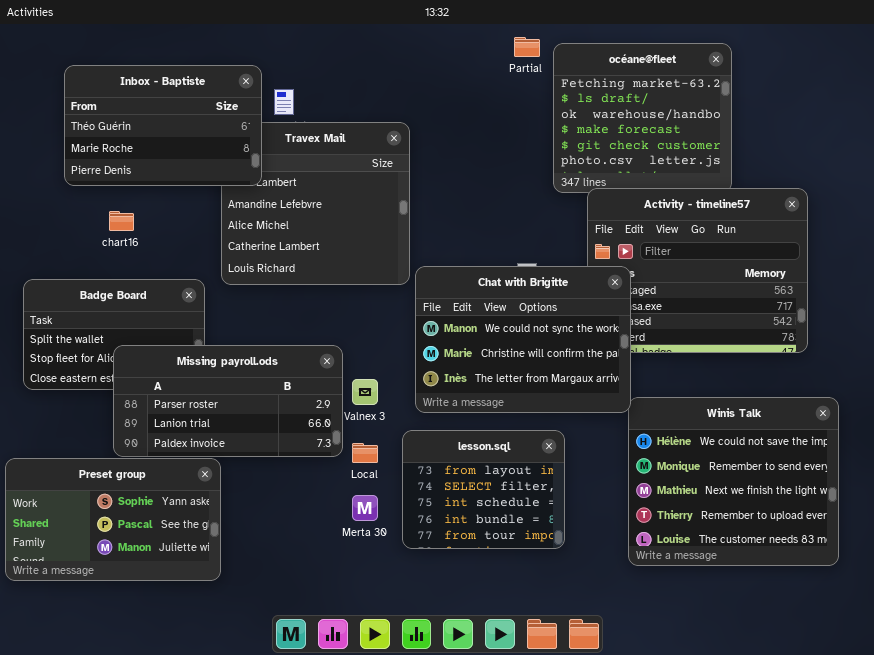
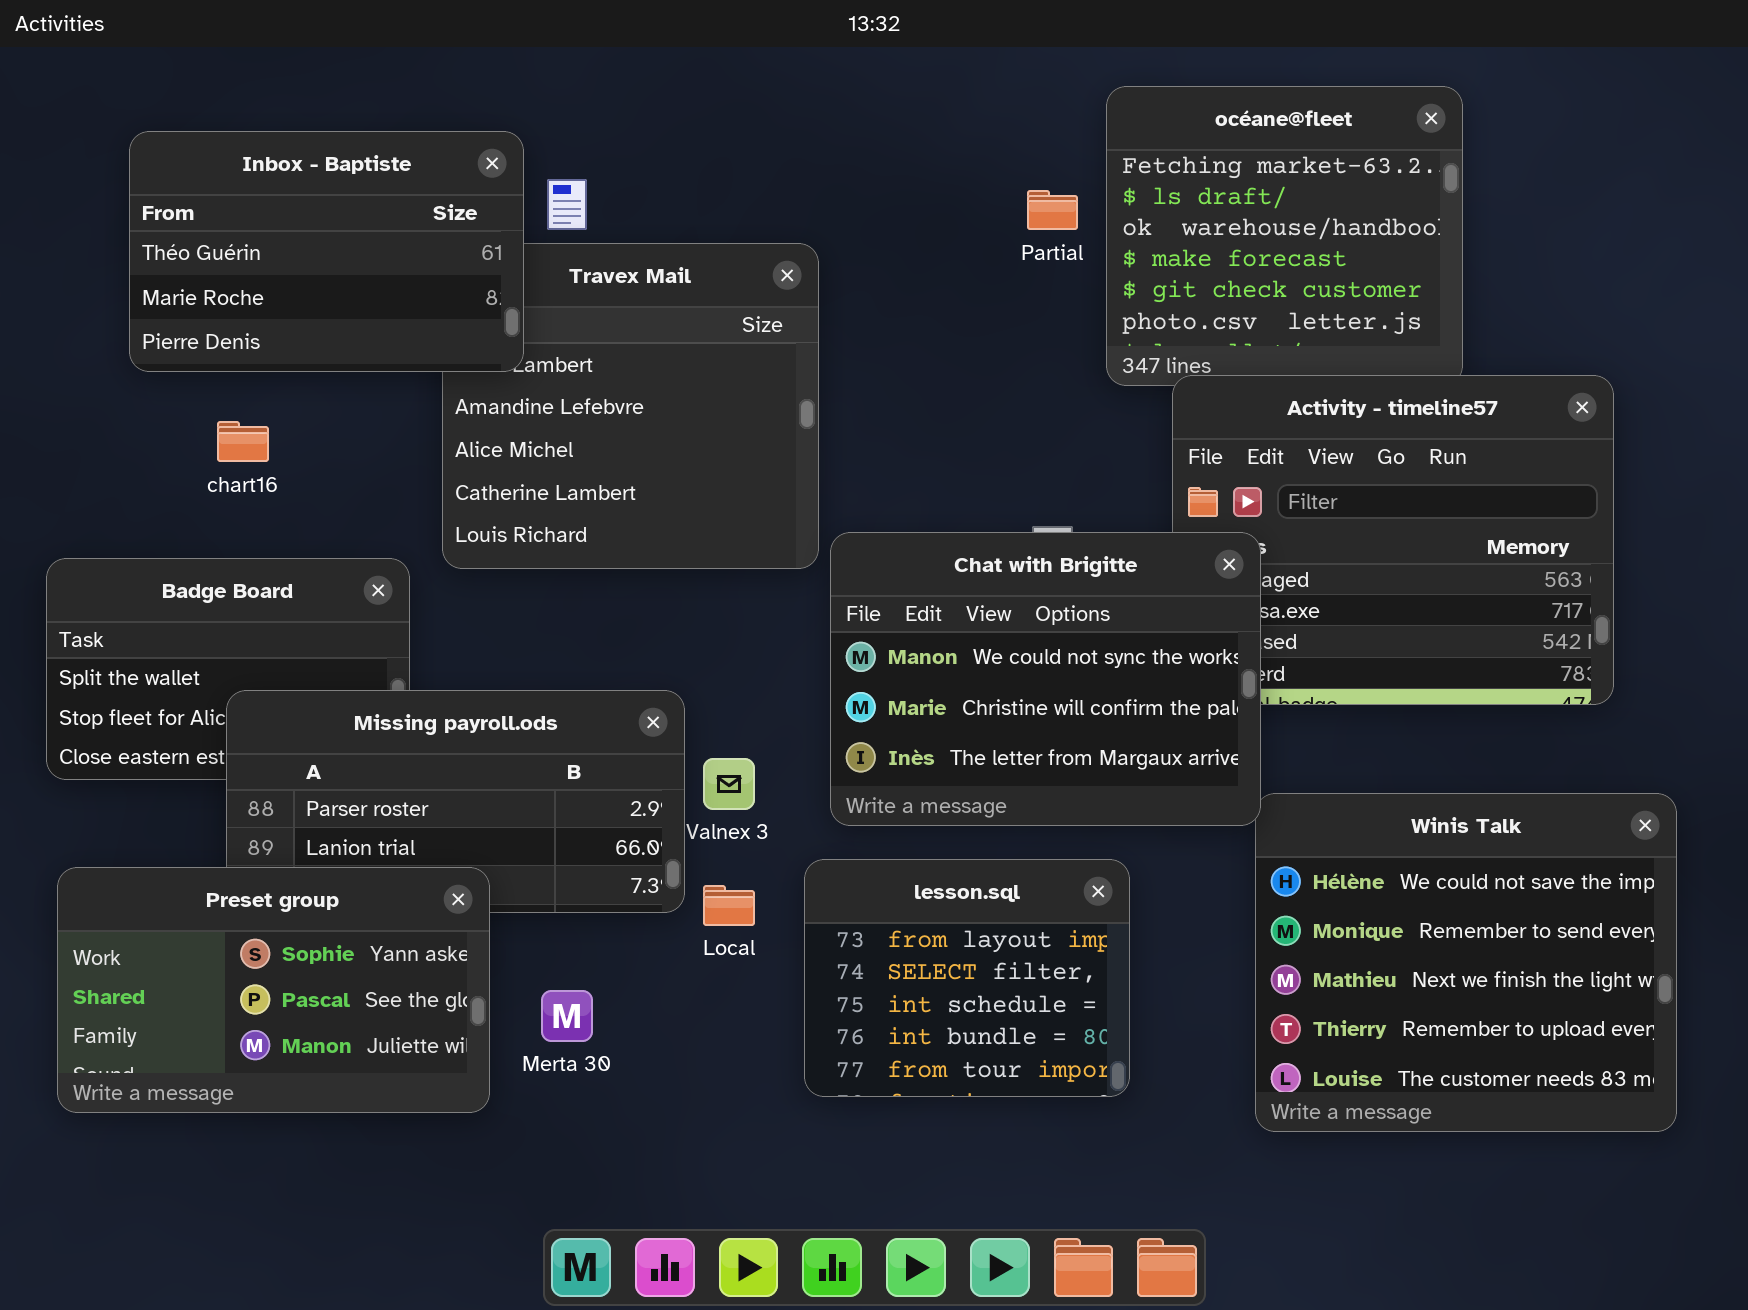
Partial: [514,37,540,57] -> [1027,190,1078,230], moved
Preset group: [5,458,221,581] -> [57,867,490,1113], moved
Merta 30: [352,495,378,521] -> [541,990,593,1042], moved

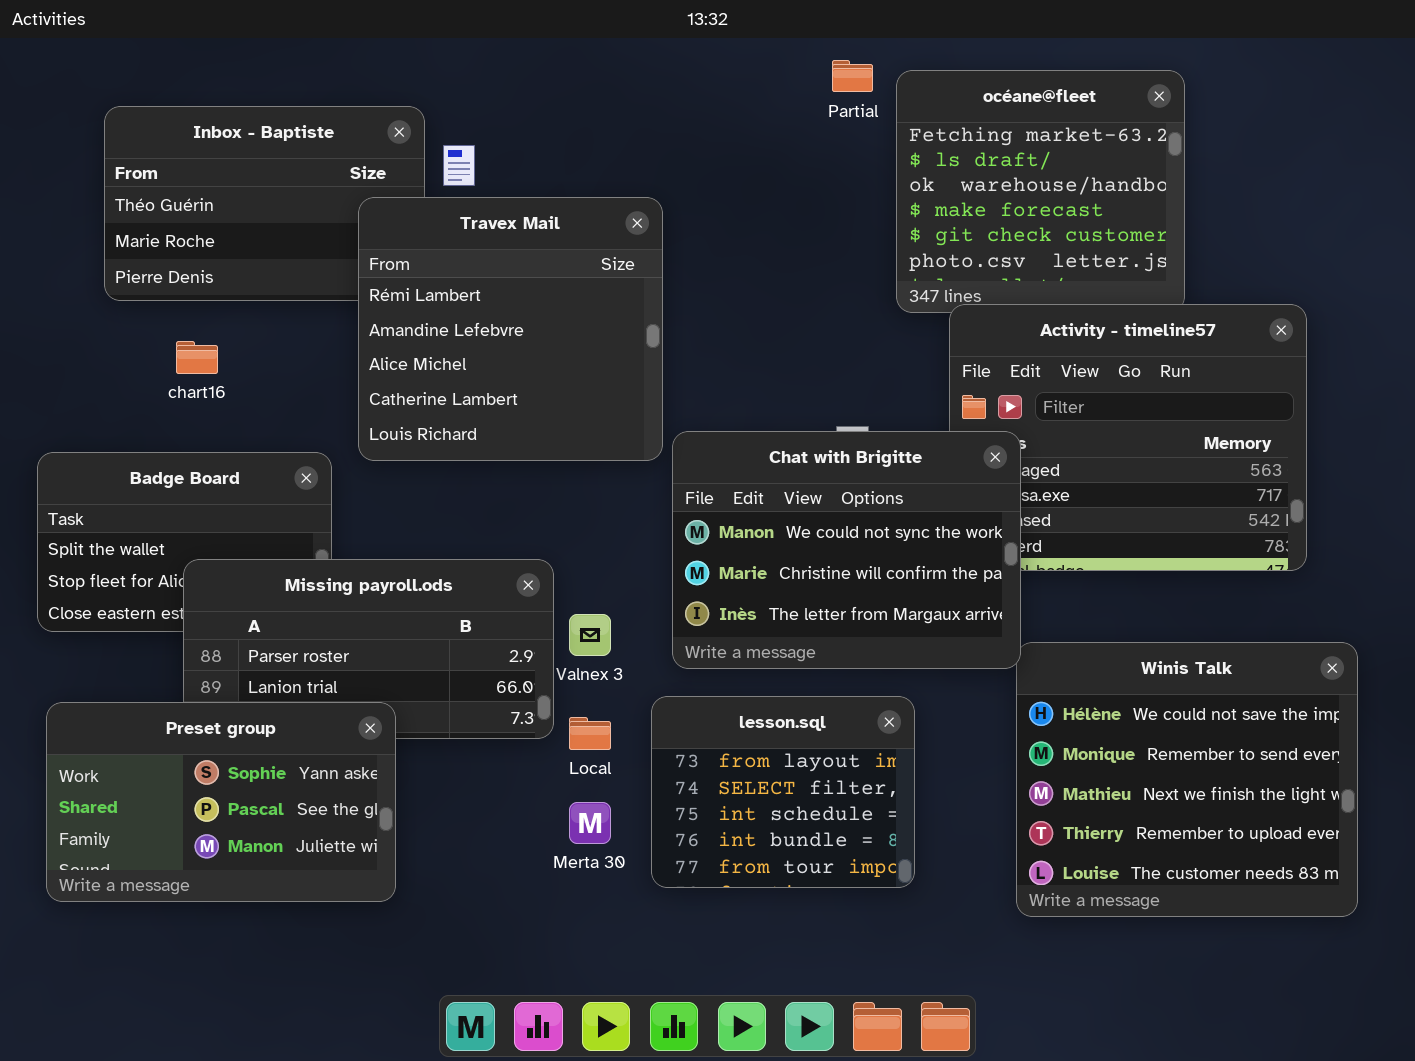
Partial: [1027,190,1078,230] -> [832,60,873,92], moved
Travex Mail: [442,243,819,569] -> [358,197,663,461], raised
Merta 30: [541,990,593,1042] -> [569,802,611,844], moved

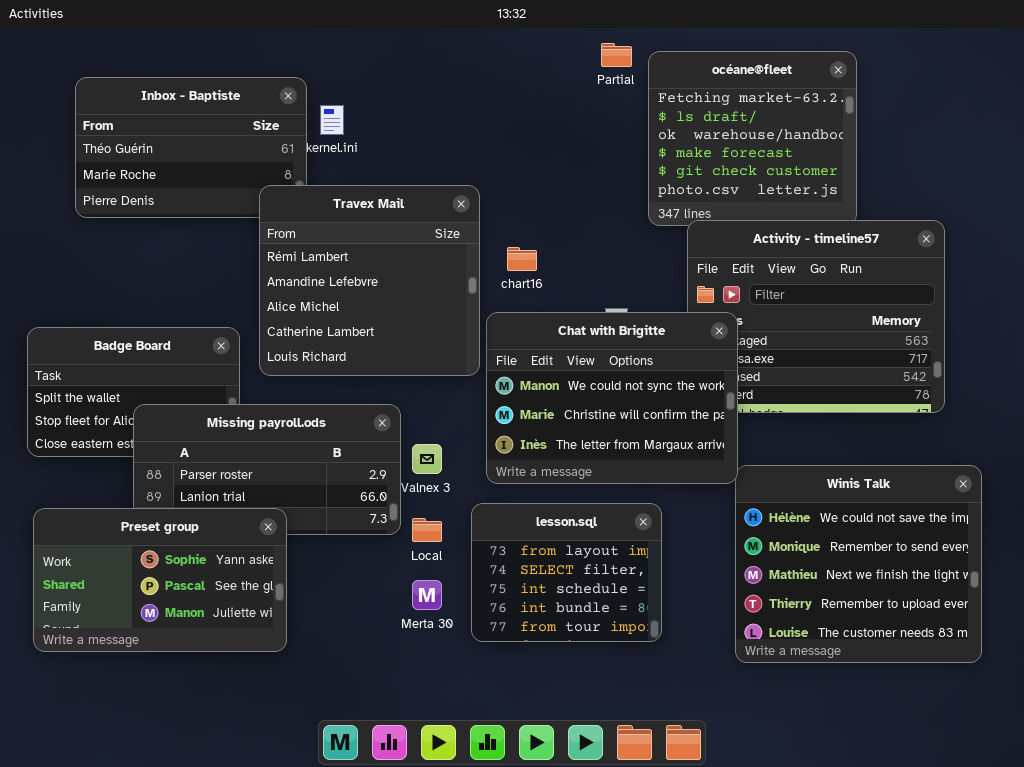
Travex Mail: [358,197,663,461] -> [259,185,480,376], moved
chart16: [176,341,218,374] -> [507,247,537,271], moved

